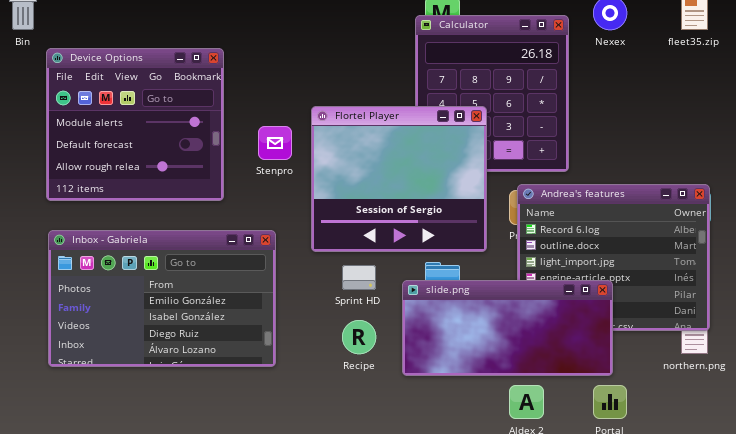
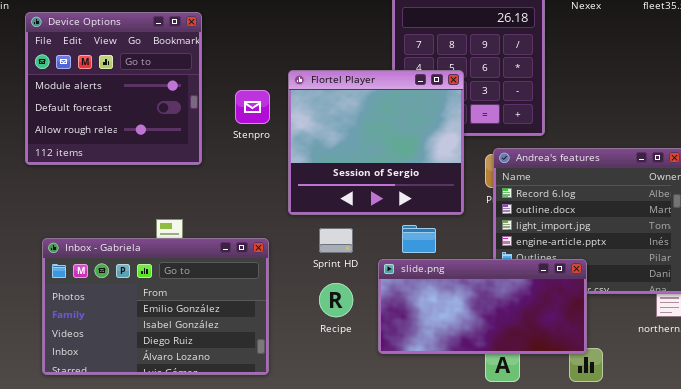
Inbox - Gabriela: [48,230,276,367] -> [42,238,269,375], moved
slide.png: [402,280,613,376] -> [378,259,587,354], moved

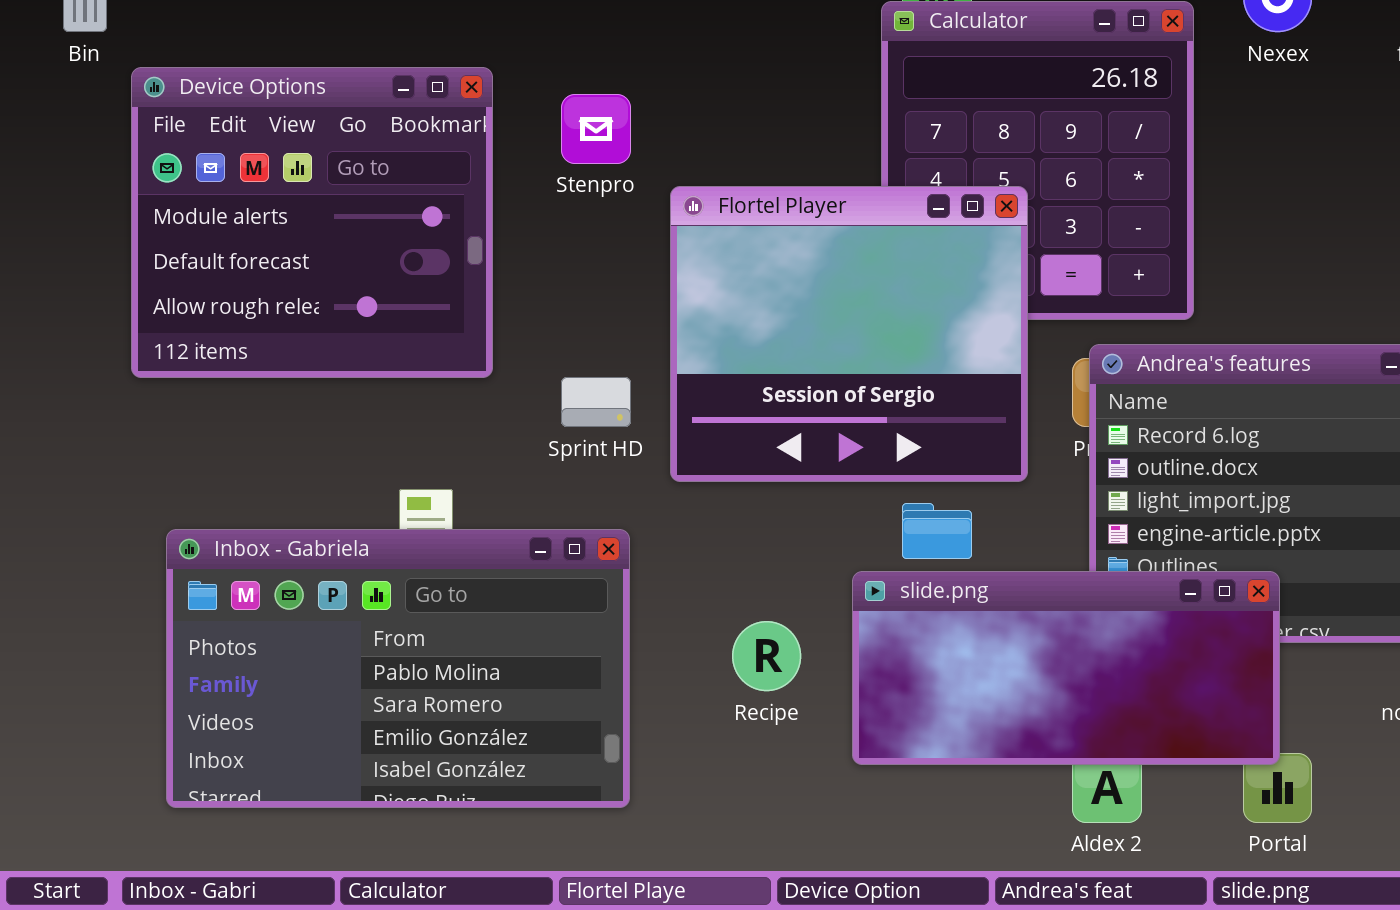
Stenpro: [235,90,270,124] -> [561,94,631,164], moved
Sprint HD: [319,228,353,253] -> [561,377,631,427], moved
Inbox - Gabriela: [42,238,269,375] -> [166,529,630,808], scrolled up 2 rows

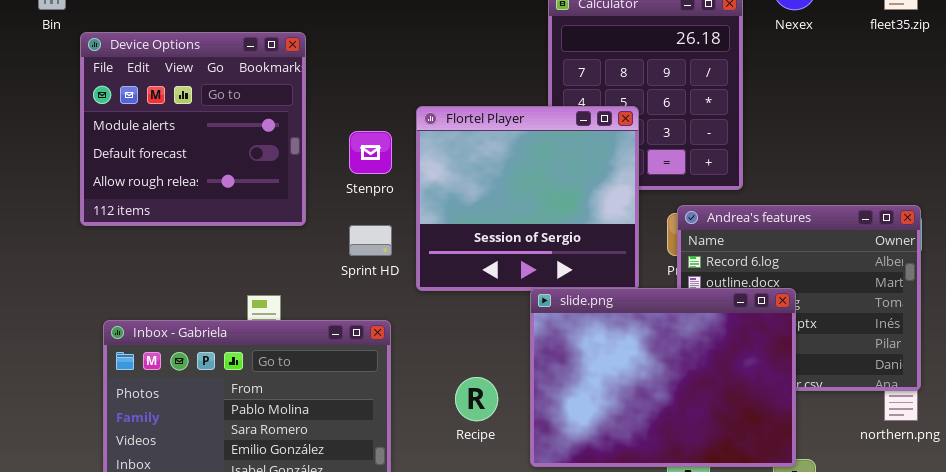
Stenpro: [561,94,631,164] -> [349,131,392,174], moved
slide.png: [852,571,1280,765] -> [530,288,796,467], resized

